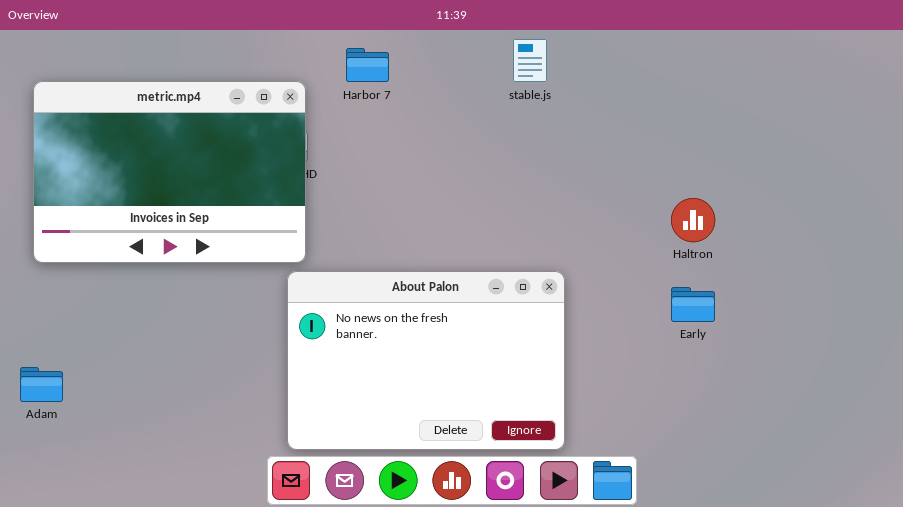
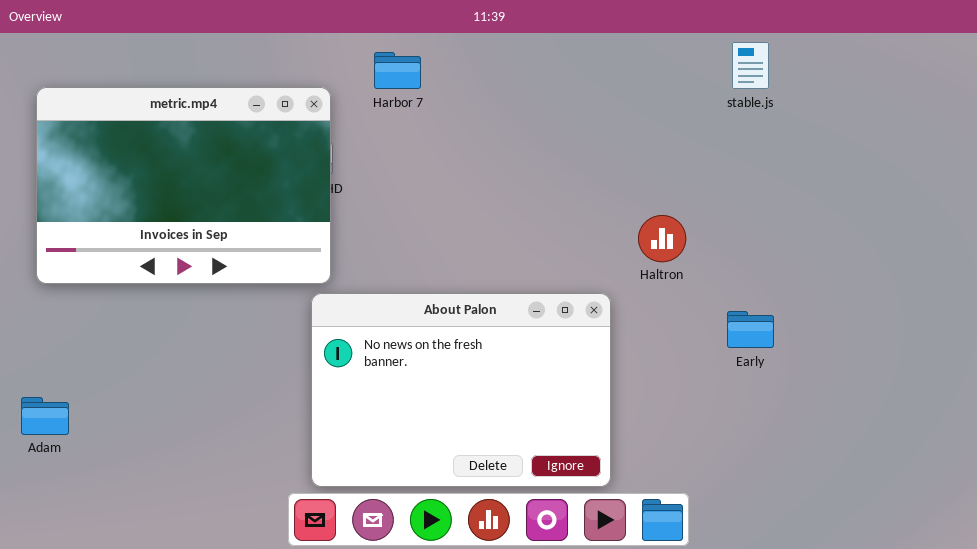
stable.js: [513,39,547,82] -> [732,42,769,89], moved
Haltron: [671,198,715,242] -> [638,215,686,262], moved

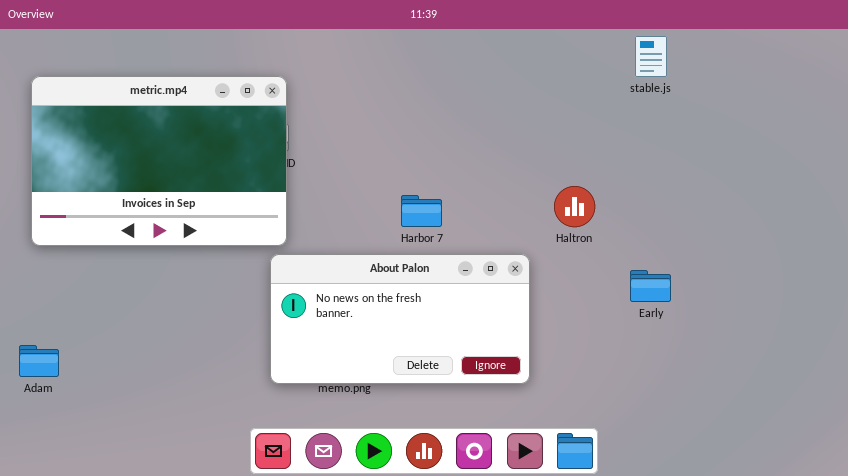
Harbor 7: [374,52,421,89] -> [401,195,442,227], moved
About Palon: [311,293,611,487] -> [270,254,530,384], resized

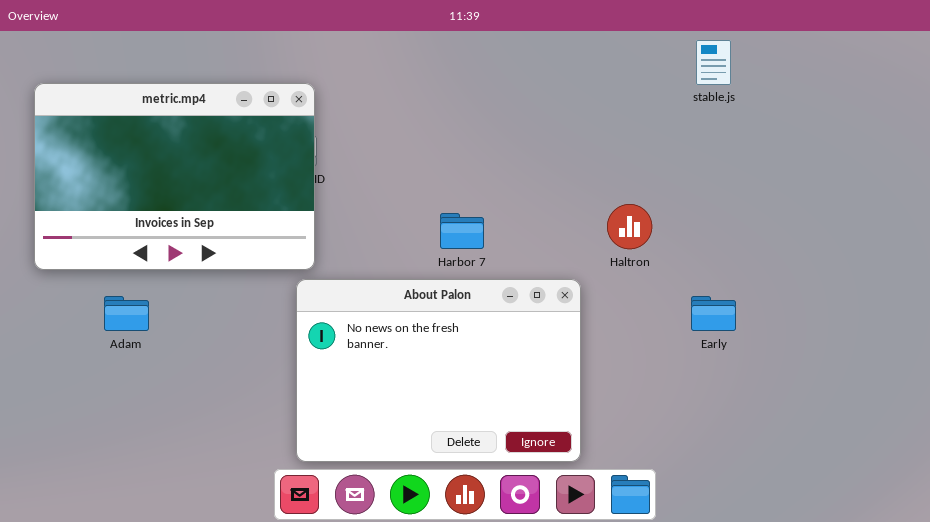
About Palon: [270,254,530,384] -> [296,279,581,462], resized
Adam: [19,345,59,377] -> [104,296,149,331], moved

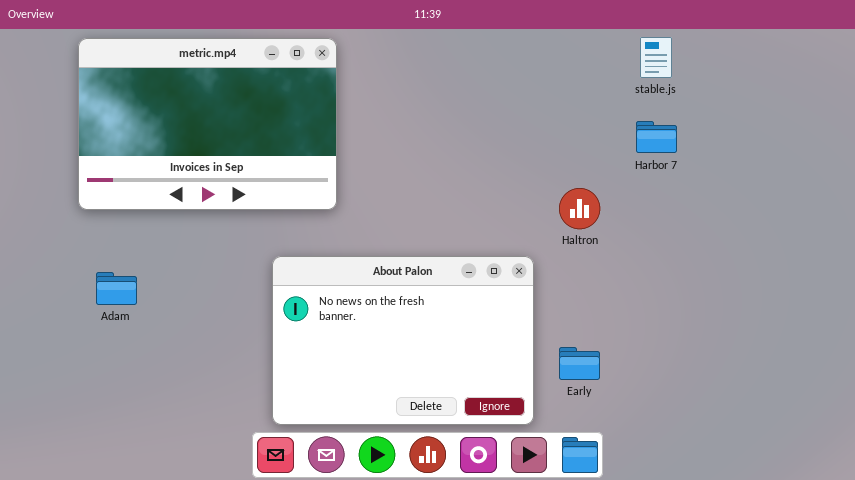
metric.mp4: [34,83,315,270] -> [78,38,337,210], moved
Harbor 7: [440,213,484,249] -> [636,121,677,153], moved
Early: [691,296,736,331] -> [559,347,600,380], moved

